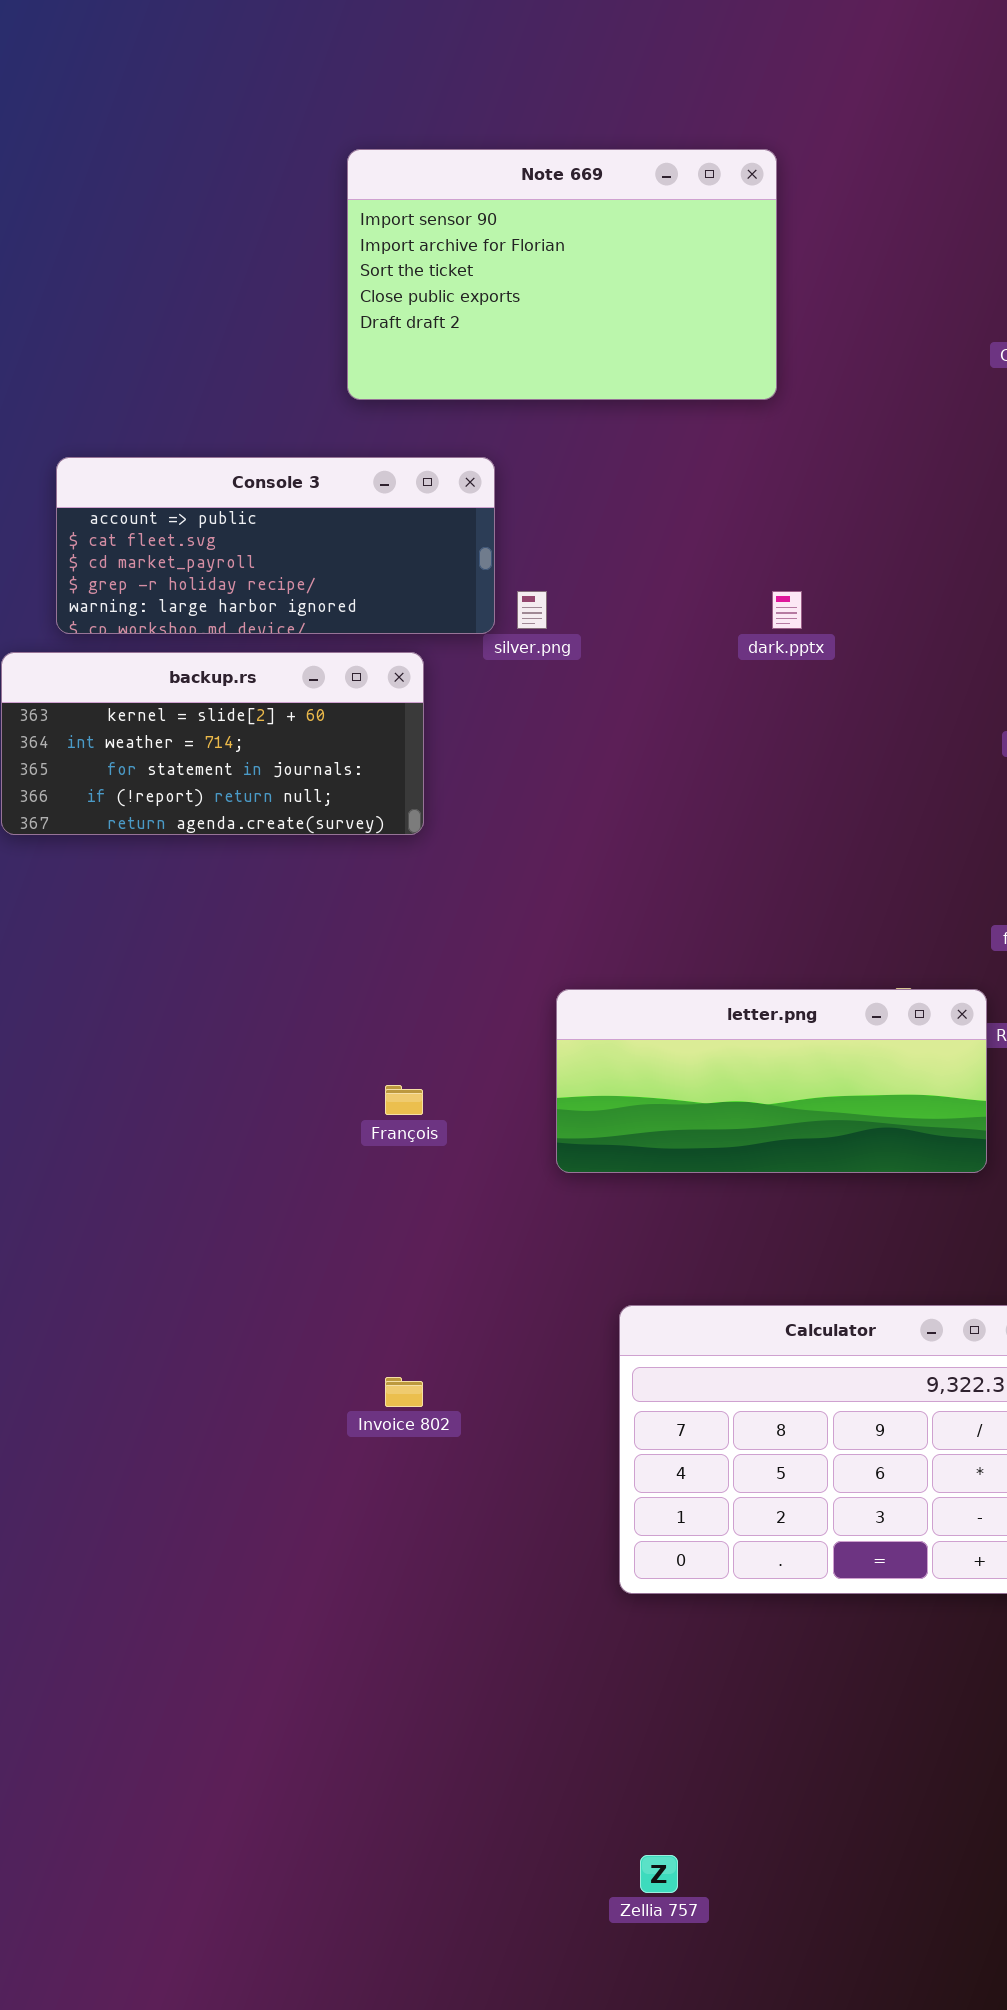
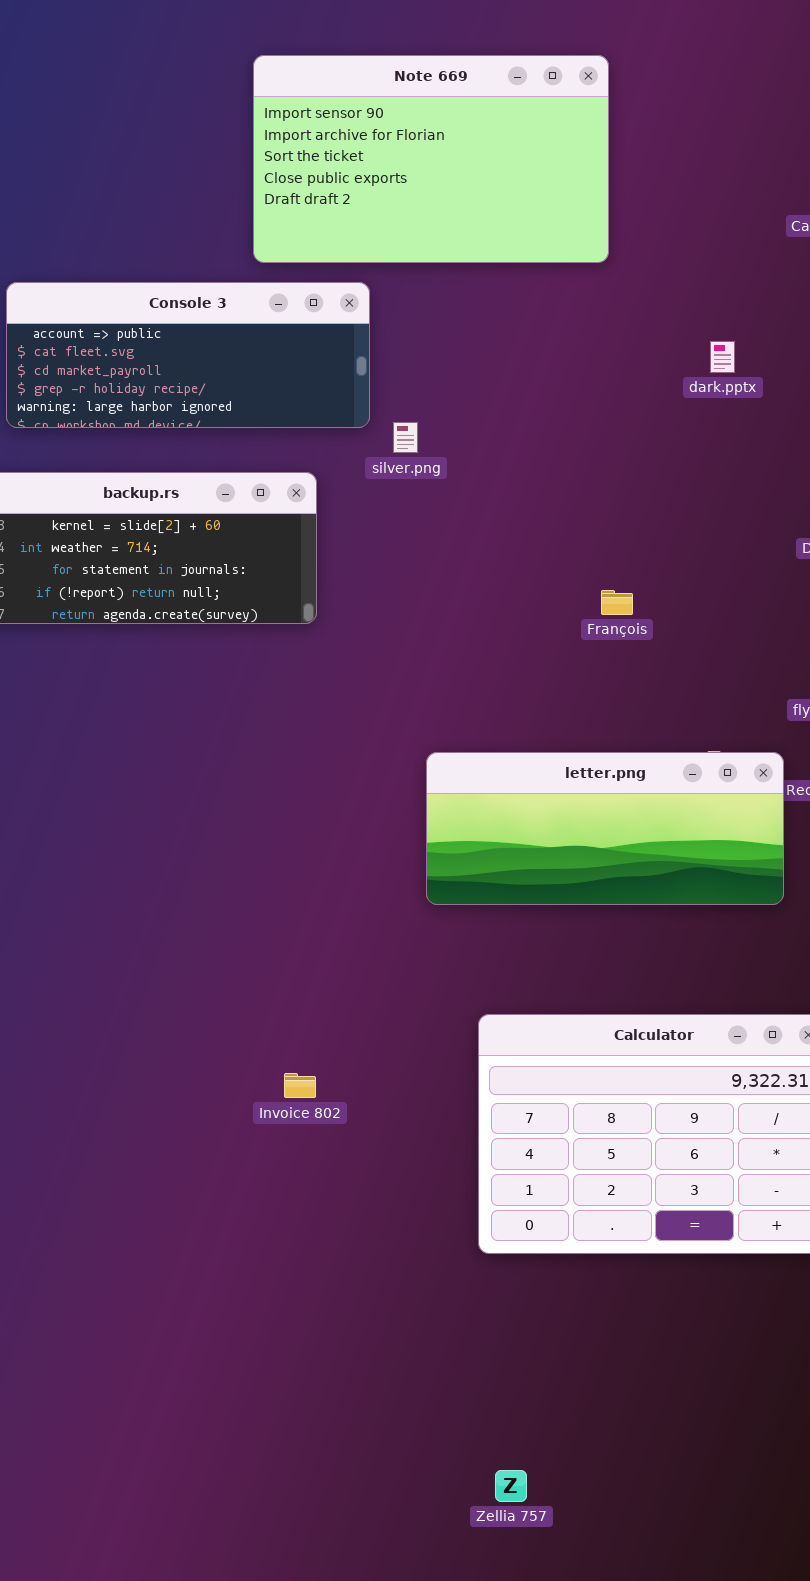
Console 3: [56,457,495,634] -> [6,282,370,428], moved
dark.pptx: [772,591,802,629] -> [710,341,735,373], moved
François: [385,1085,423,1115] -> [601,590,633,615], moved

